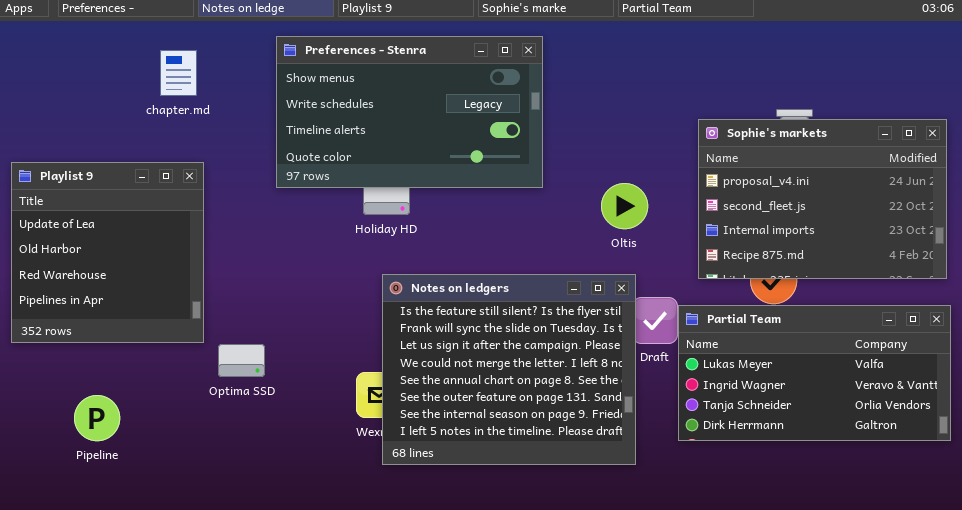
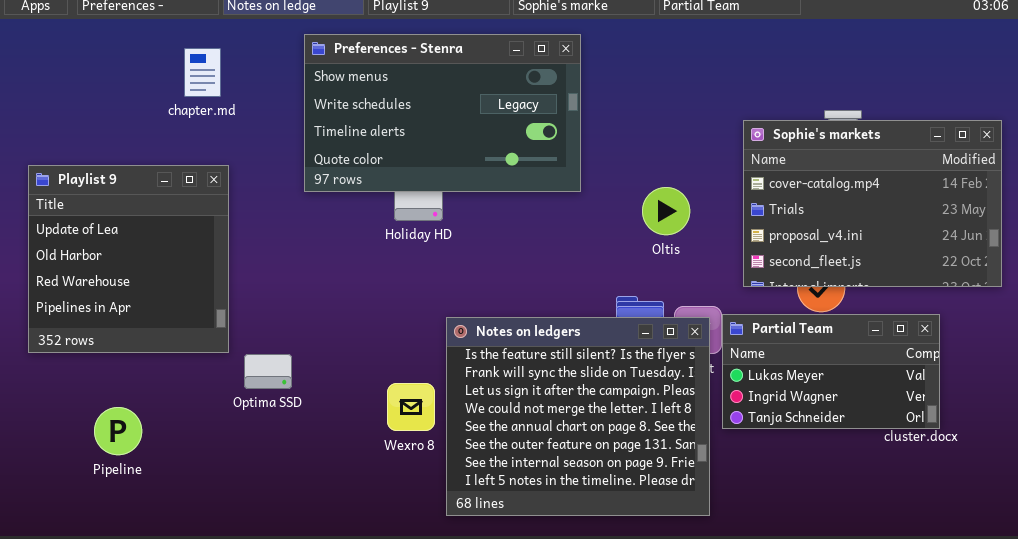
Sophie's markets: [698,119,947,279] -> [743,120,1002,287], scrolled up 2 rows
Notes on ledgers: [382,274,636,465] -> [446,317,710,516], moved
Partial Team: [678,305,951,441] -> [722,314,940,429], resized

